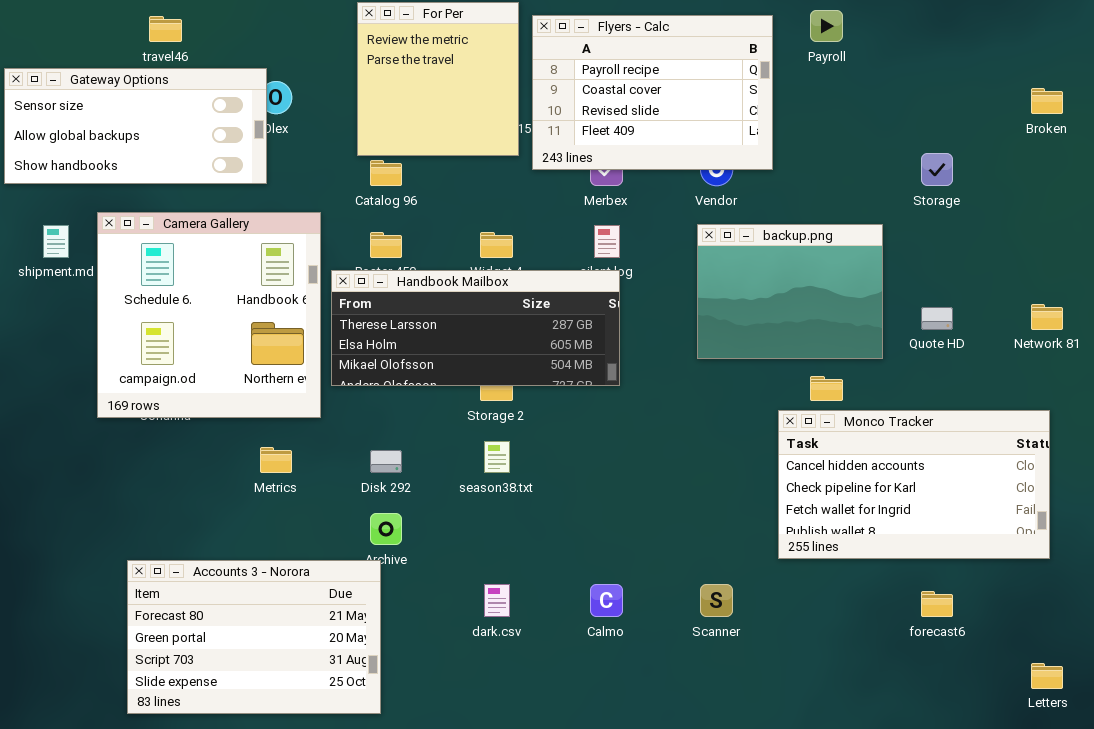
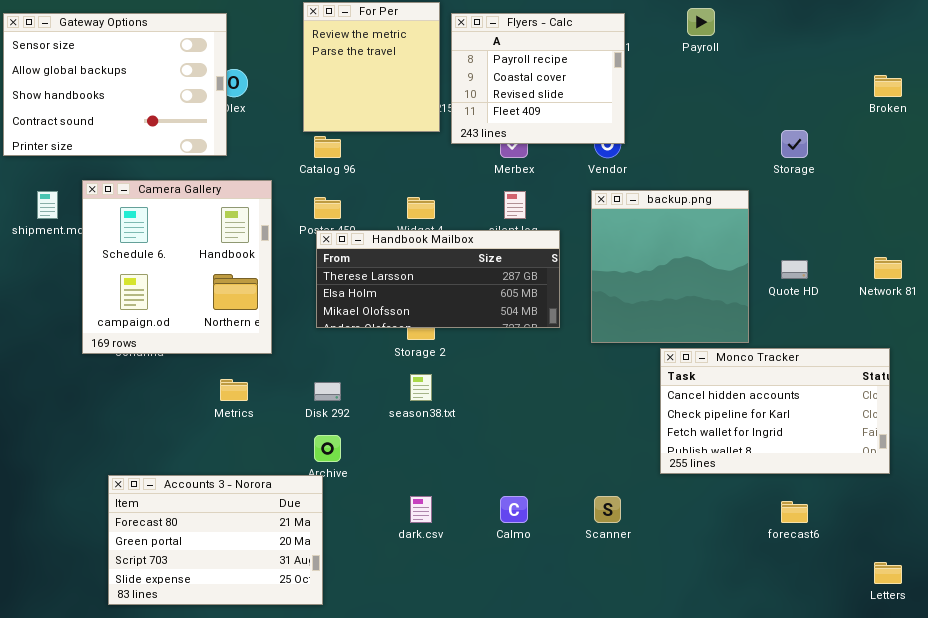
Flyers - Calc: [532,15,773,170] -> [451,13,625,144], resized
Gateway Options: [4,68,267,184] -> [3,13,227,156], resized
backup.png: [697,224,883,359] -> [591,190,749,343], resized
Handbook Mailbox: [331,270,620,386] -> [316,230,560,328], moved

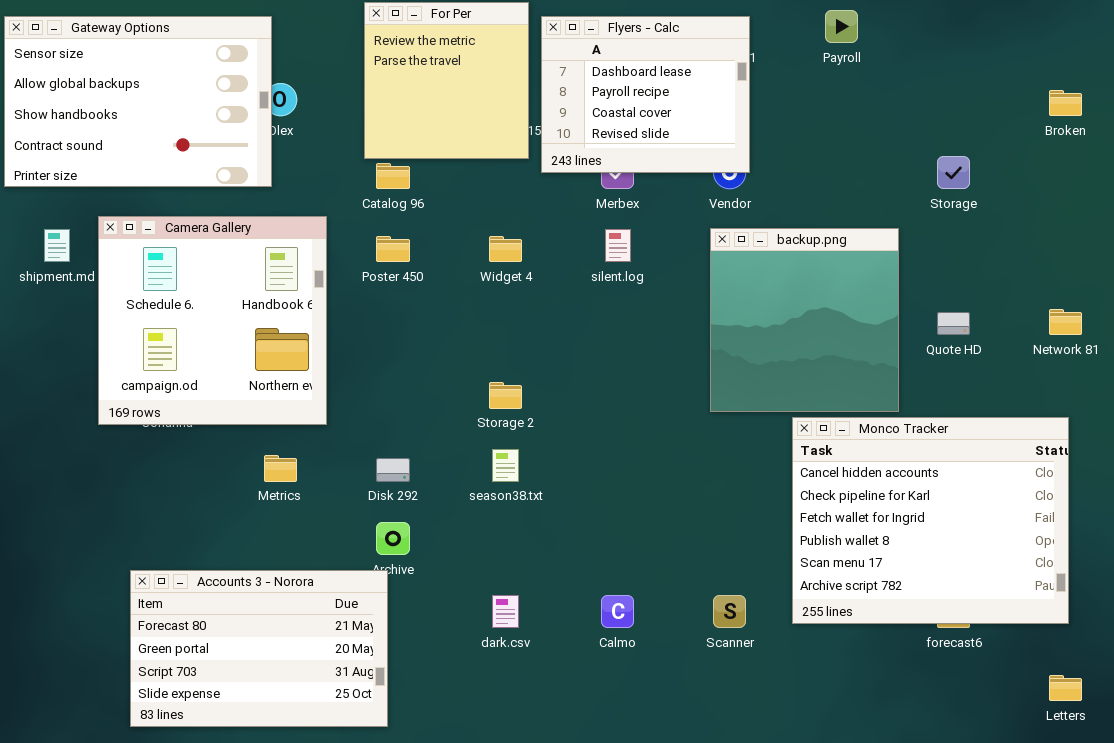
Flyers - Calc: [451,13,625,144] -> [541,16,750,173], scrolled up 1 row
Handbook Mailbox: [316,230,560,328] -> none, closed
Monco Tracker: [660,348,890,474] -> [792,417,1069,624], resized

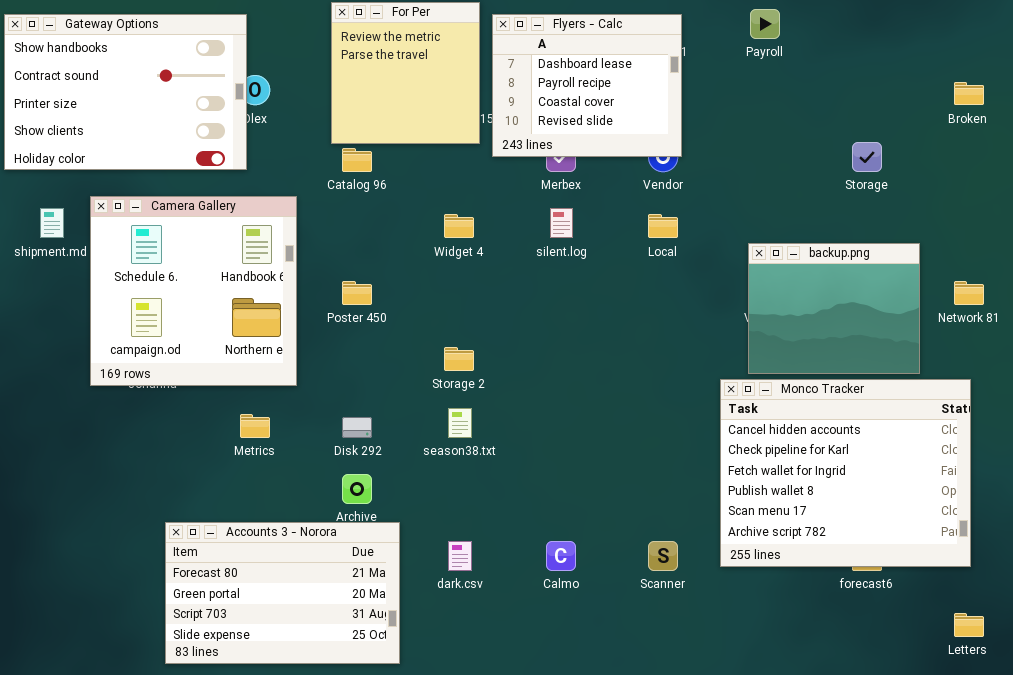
Gateway Options: [4,16,272,187] -> [4,14,247,170], scrolled down 2 rows
backup.png: [710,228,899,412] -> [748,243,920,374], moved, resized
Poster 450: [376,236,410,262] -> [342,281,372,305], moved
Accounts 3 - Norora: [130,570,388,727] -> [165,522,400,664], moved

